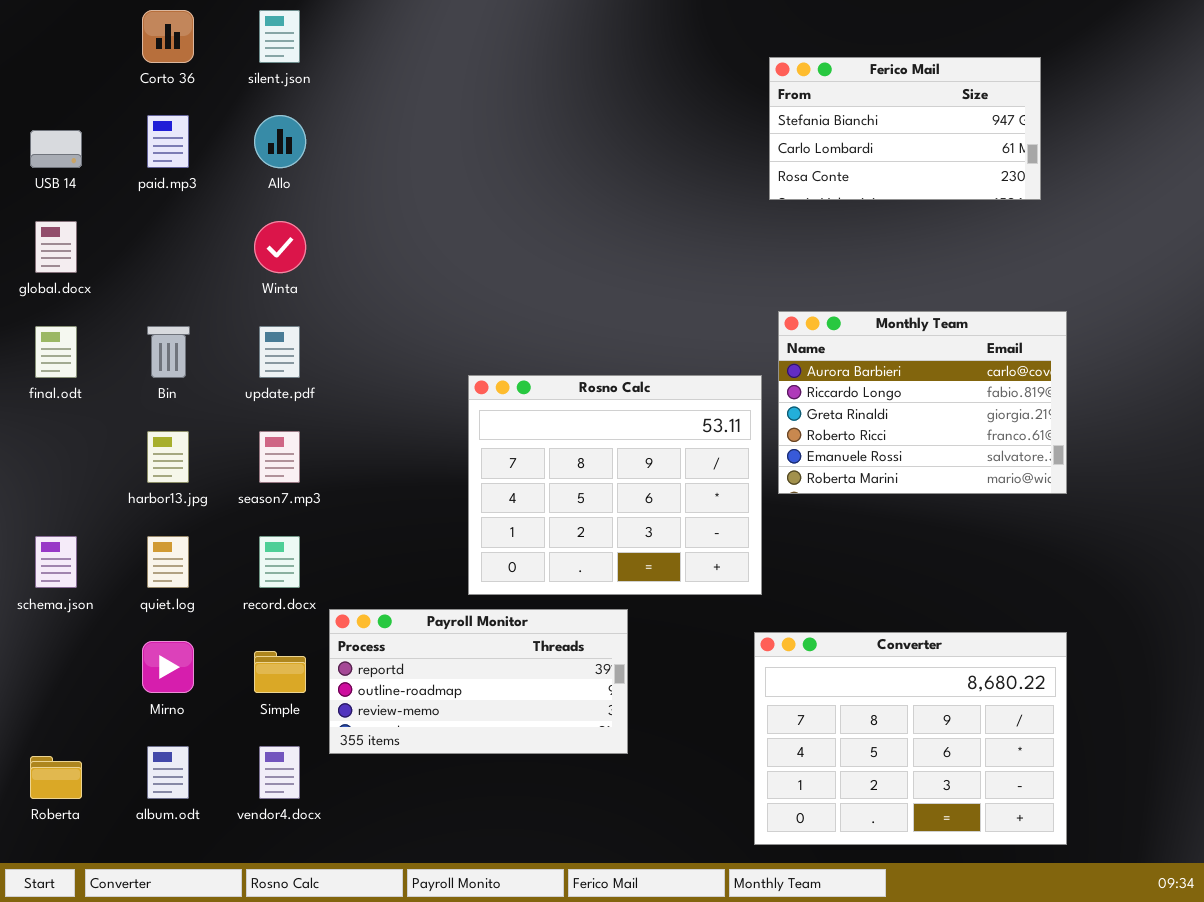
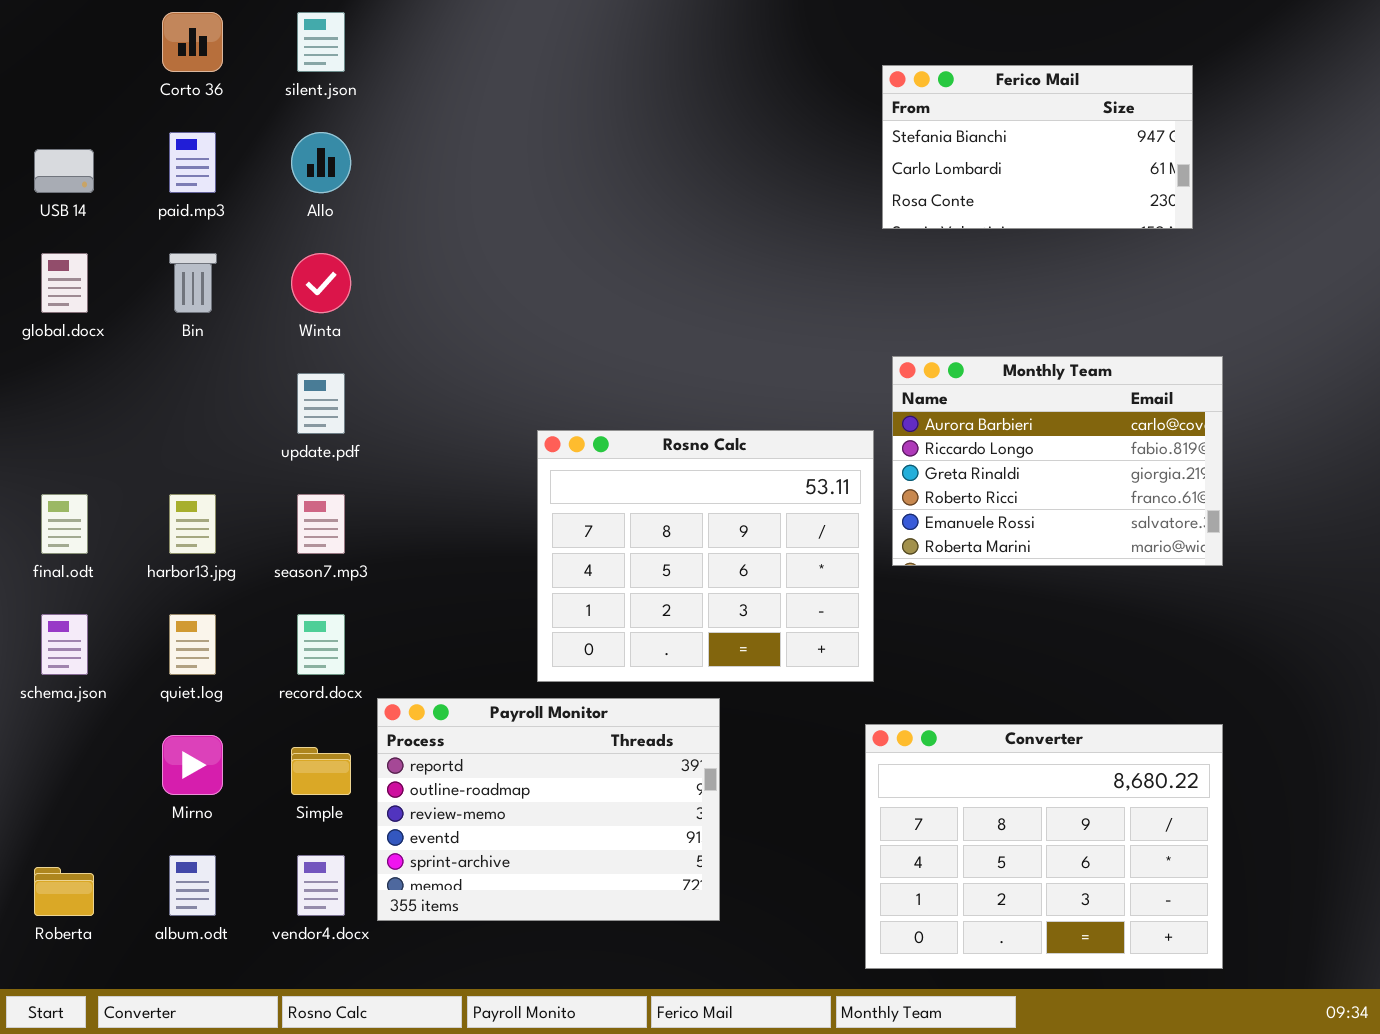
final.odt: [35,326,77,378] -> [41,494,88,554], moved
Bin: [147,326,190,378] -> [169,253,217,313], moved
Payroll Monitor: [329,609,628,754] -> [377,698,720,921], resized

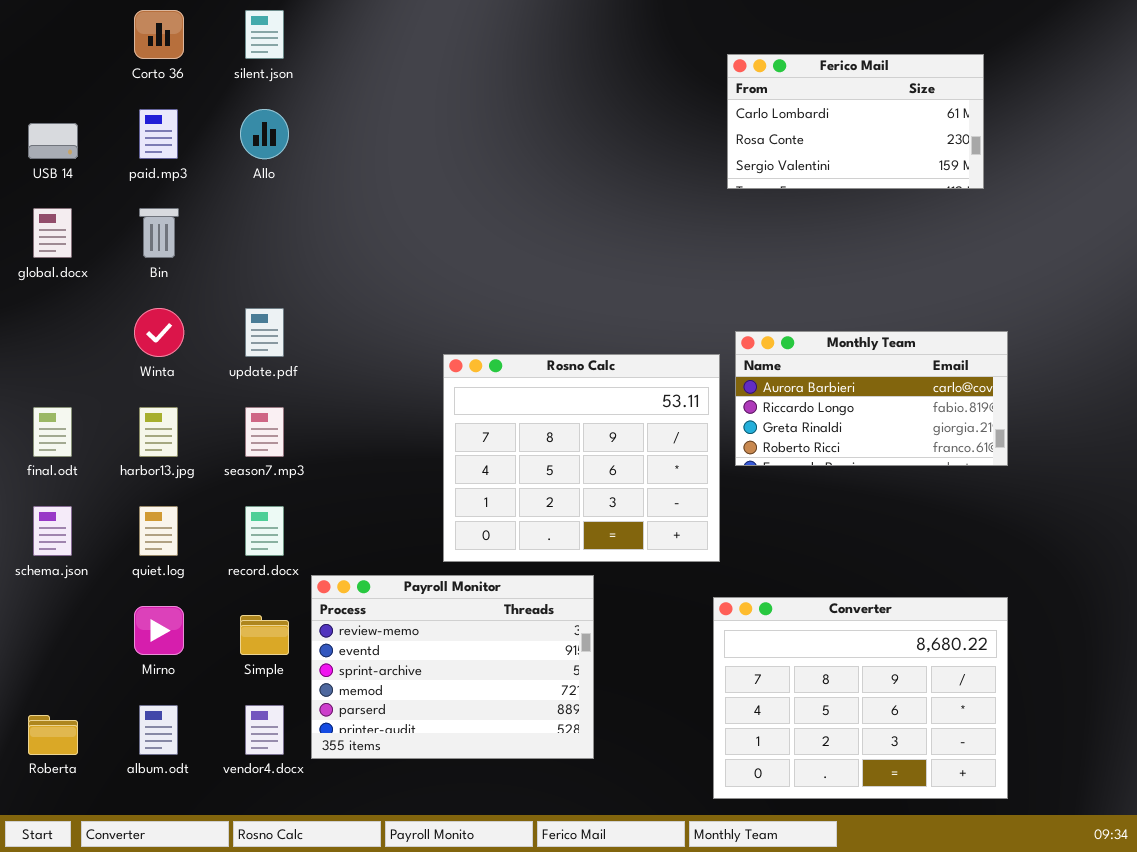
Ferico Mail: [882,65,1193,229] -> [727,54,984,189], scrolled down 1 row
Winta: [291,253,351,313] -> [134,308,184,357], moved
Monthly Team: [892,356,1223,566] -> [735,331,1008,466], resized
Payroll Monitor: [377,698,720,921] -> [311,575,594,759], scrolled down 2 rows

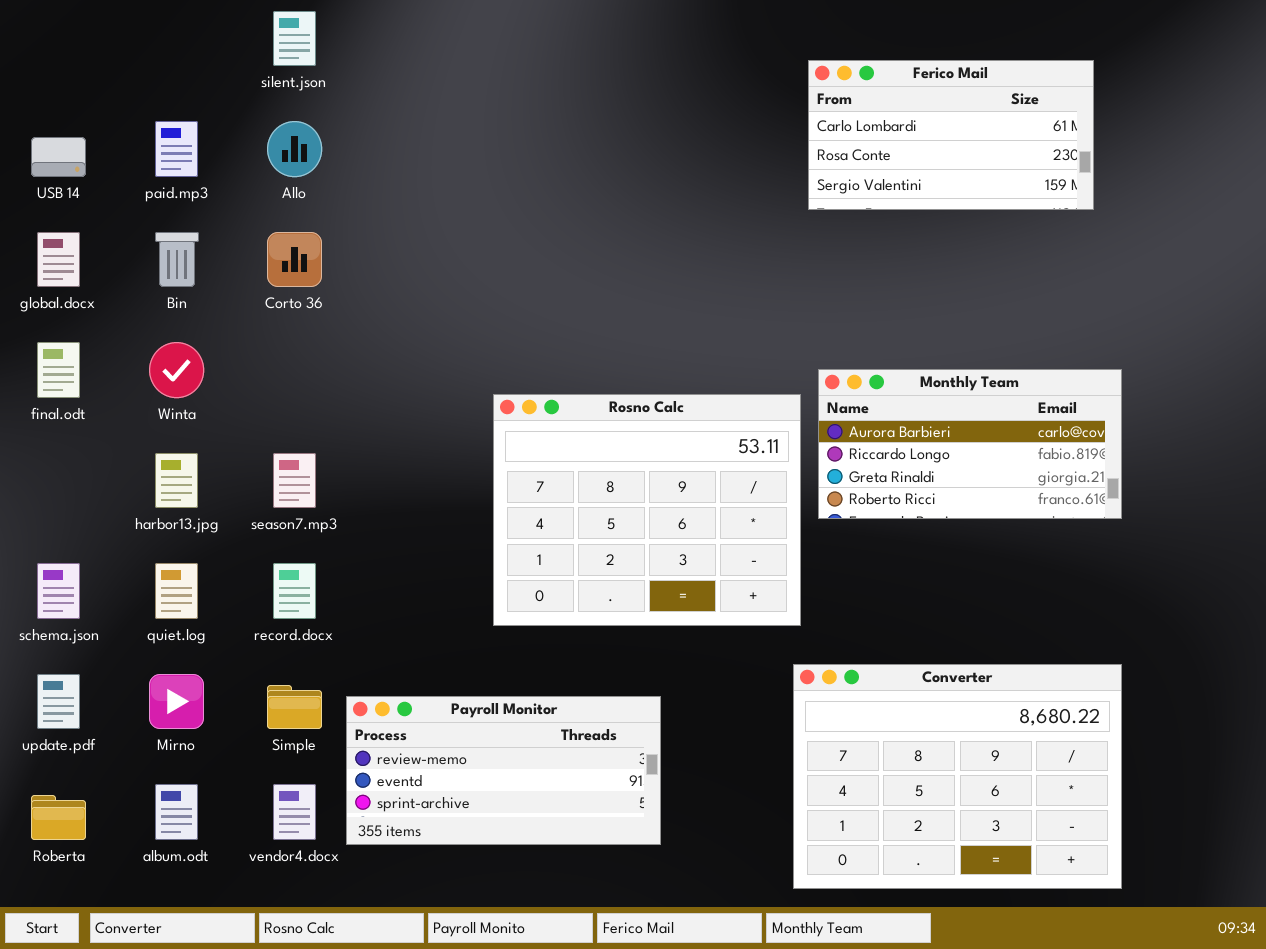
Corto 36: [134,10,184,59] -> [267,232,322,287], moved
update.pdf: [245,308,284,357] -> [37,674,80,729], moved
final.odt: [33,407,72,457] -> [37,342,80,398], moved
Payroll Monitor: [311,575,594,759] -> [346,696,661,845], resized

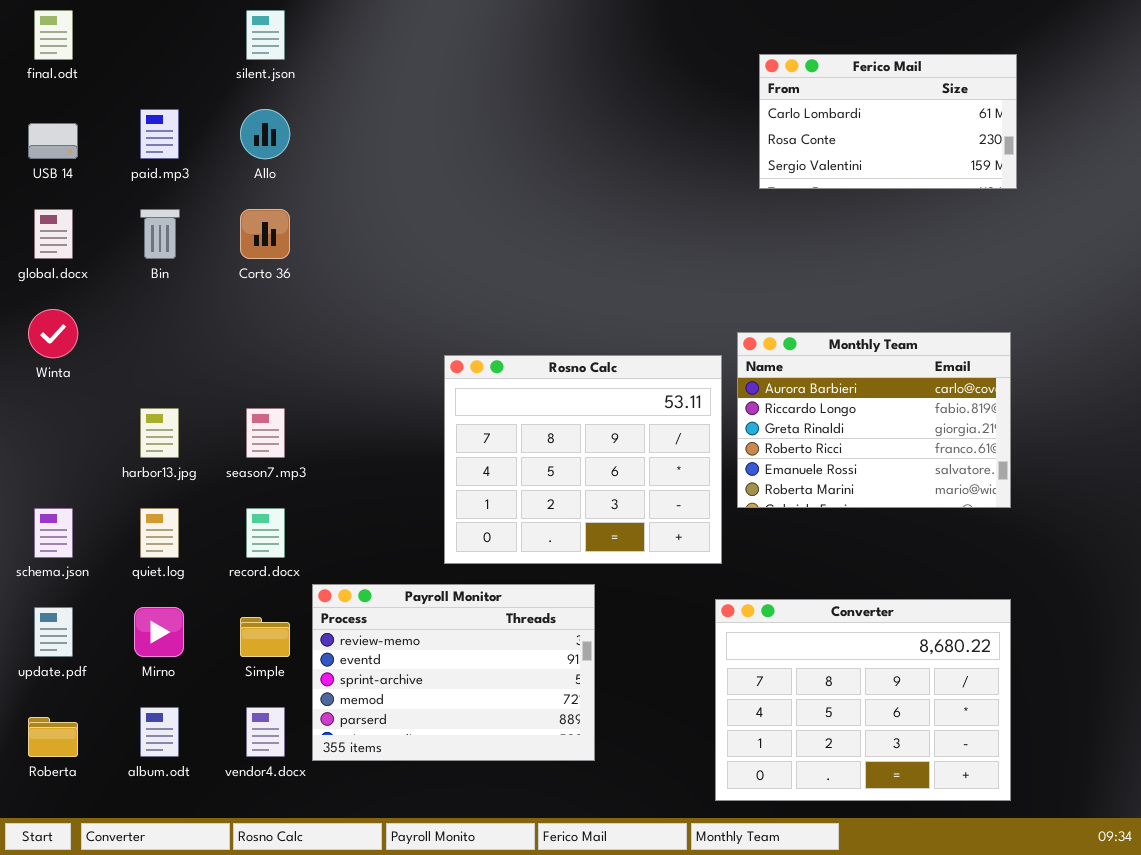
Ferico Mail: [808,60,1094,210] -> [759,54,1017,189], moved
final.odt: [37,342,80,398] -> [34,10,73,60], moved
Winta: [149,342,204,398] -> [28,309,78,358], moved
Monthly Team: [818,369,1122,519] -> [737,332,1011,508], resized
Payroll Monitor: [346,696,661,845] -> [312,584,595,761], resized

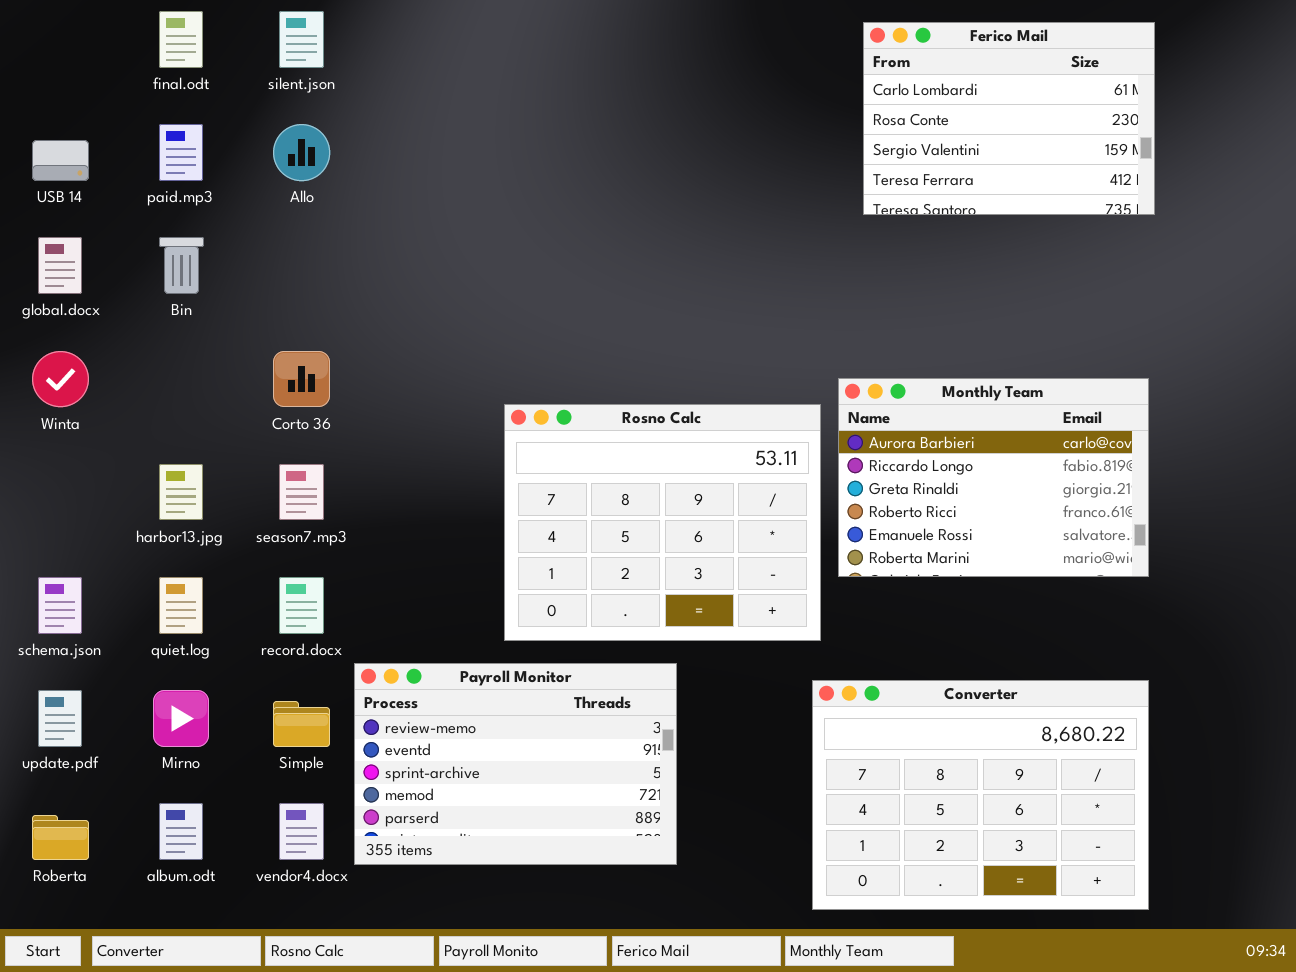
final.odt: [34,10,73,60] -> [159,11,203,68], moved
Ferico Mail: [759,54,1017,189] -> [863,22,1155,215], resized
Corto 36: [240,209,290,259] -> [273,351,330,407], moved

